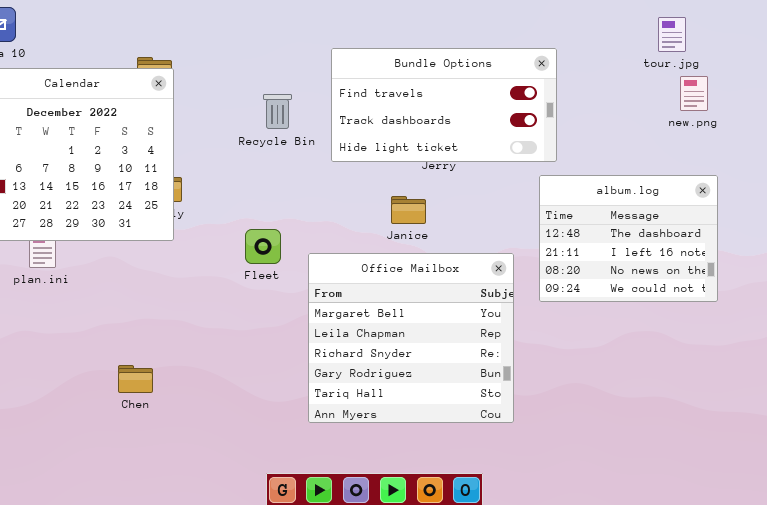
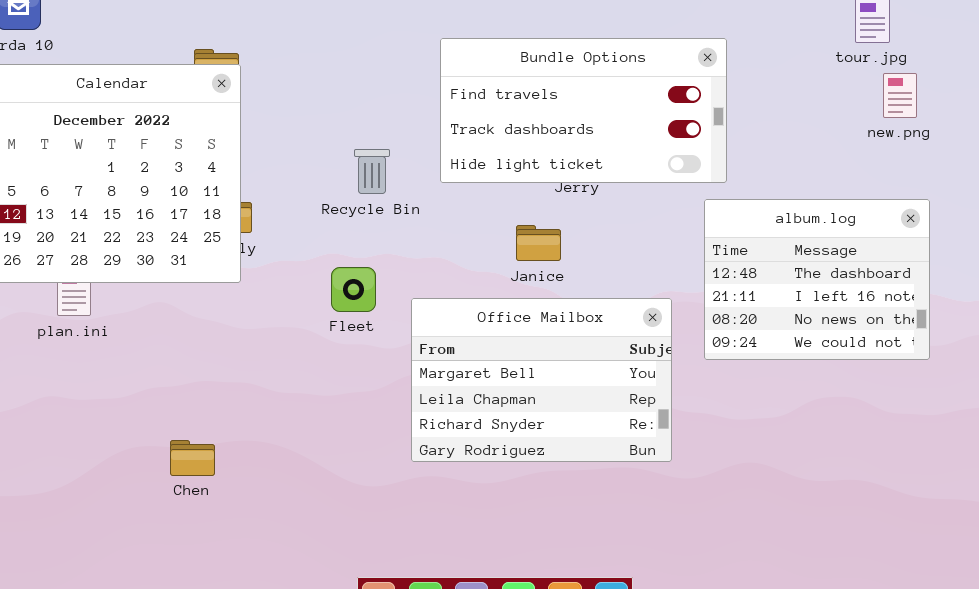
Recycle Bin: [263,94,292,129] -> [354,149,390,194], moved
Office Mailbox: [308,253,514,423] -> [411,298,672,462], resized

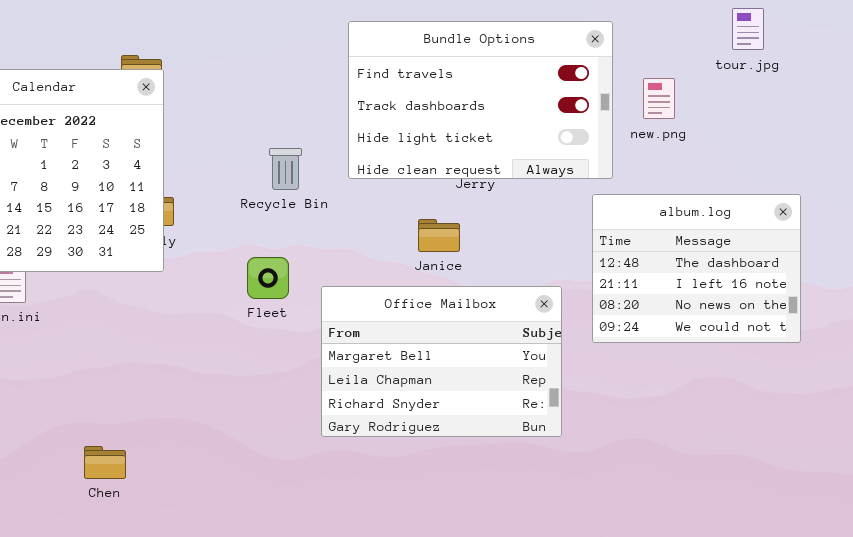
Bundle Options: [440,38,727,183] -> [348,21,613,179], resized
new.png: [883,73,917,118] -> [643,78,675,119], moved
Chen: [170,440,215,476] -> [84,446,126,479], moved

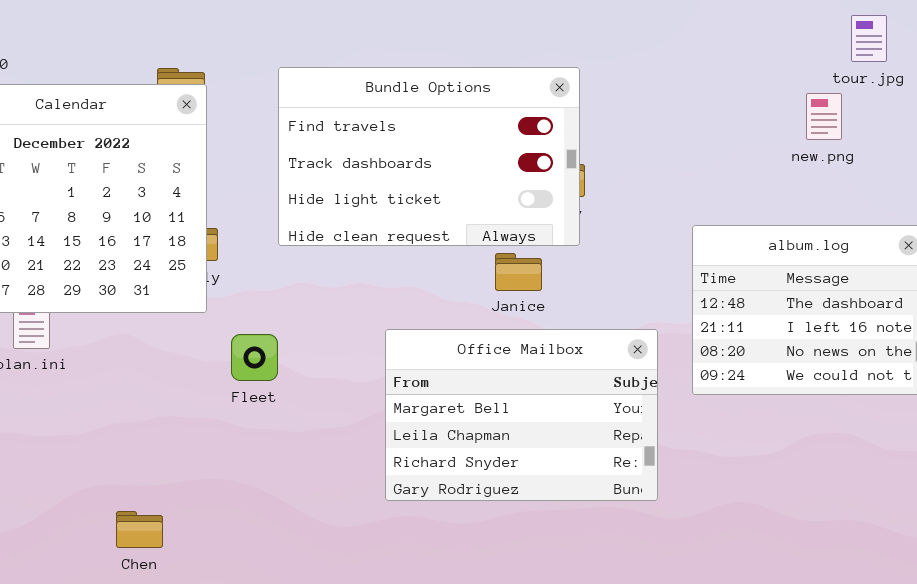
Bundle Options: [348,21,613,179] -> [278,67,580,246], moved
new.png: [643,78,675,119] -> [806,93,842,140], moved
Fleet: [247,257,289,299] -> [231,334,278,381], moved

